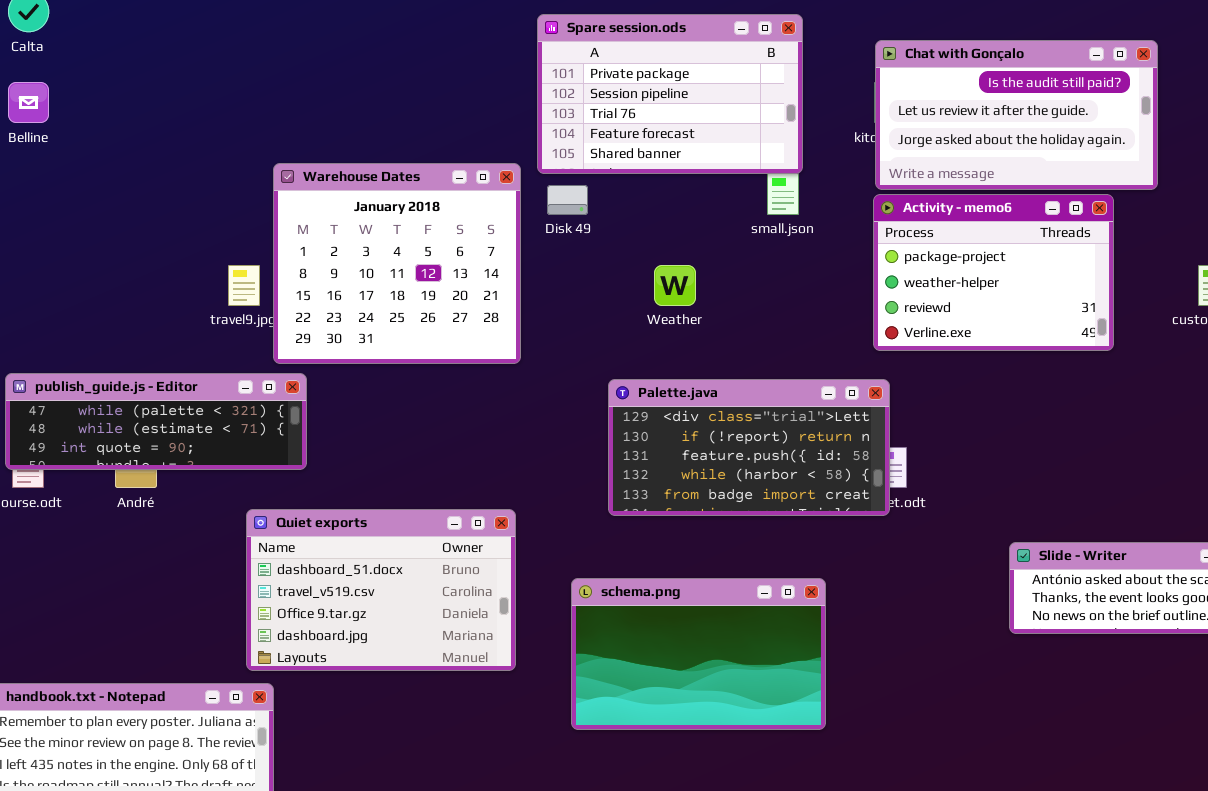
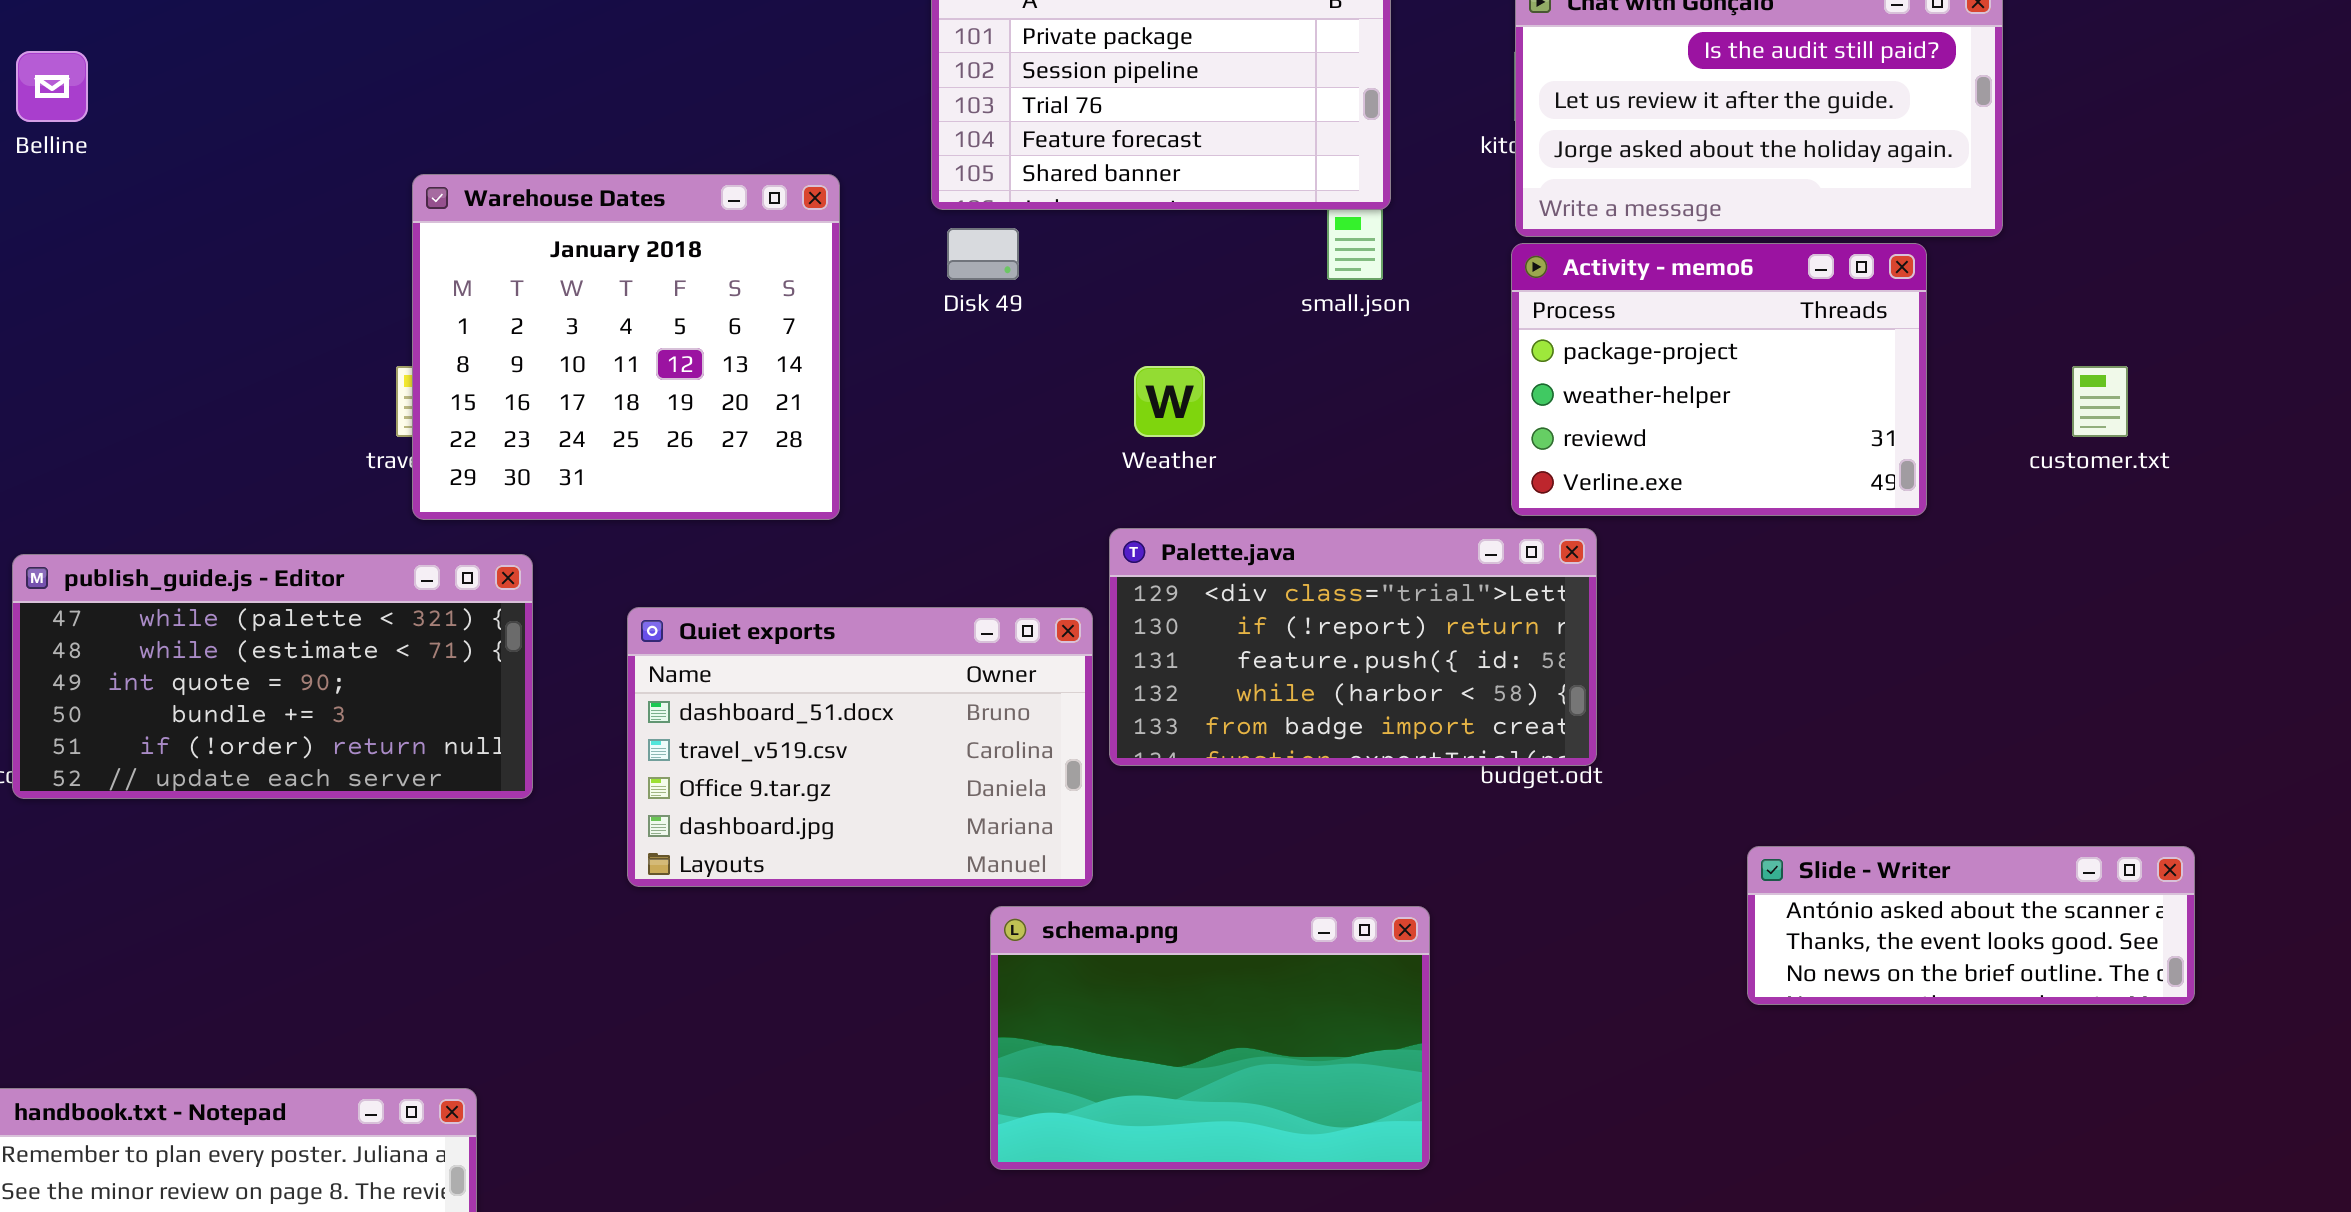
Warehouse Dates: [273,163,521,364] -> [412,174,840,520], moved
publish_guide.js - Editor: [5,373,307,470] -> [12,554,533,799], resized
Palette.java: [608,379,890,516] -> [1109,528,1597,766], moved
Quiet exports: [246,509,516,671] -> [627,607,1093,887], moved

